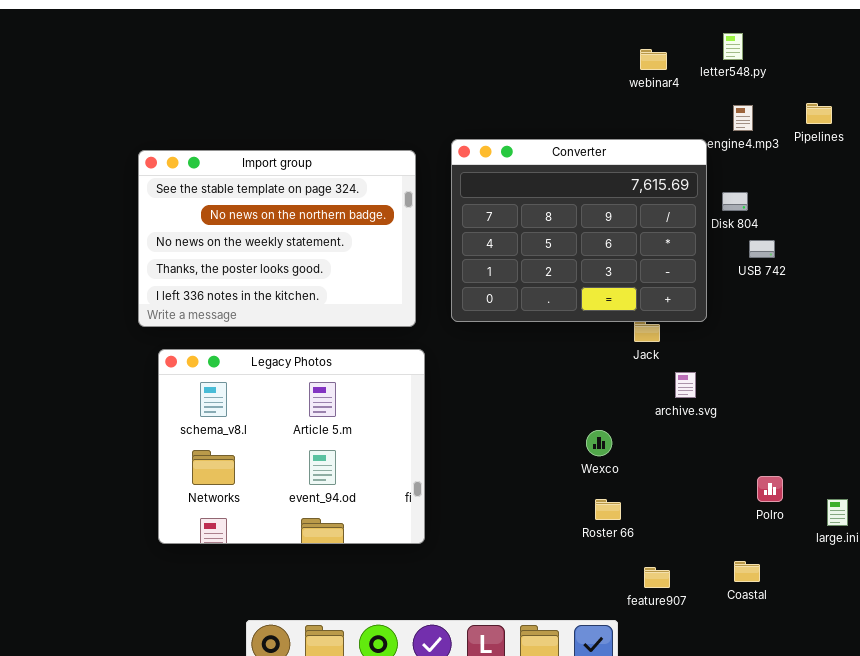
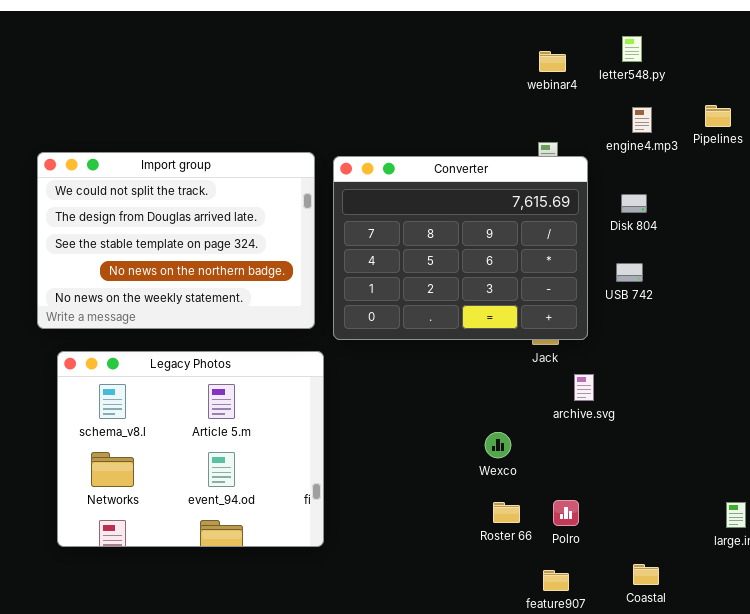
Converter: [451,139,707,322] -> [333,156,588,340], moved
Import group: [138,150,416,327] -> [37,152,315,329], scrolled up 2 rows
USB 742: [749,240,775,258] -> [616,263,643,282], moved
Polro: [757,476,783,502] -> [553,500,579,526], moved

